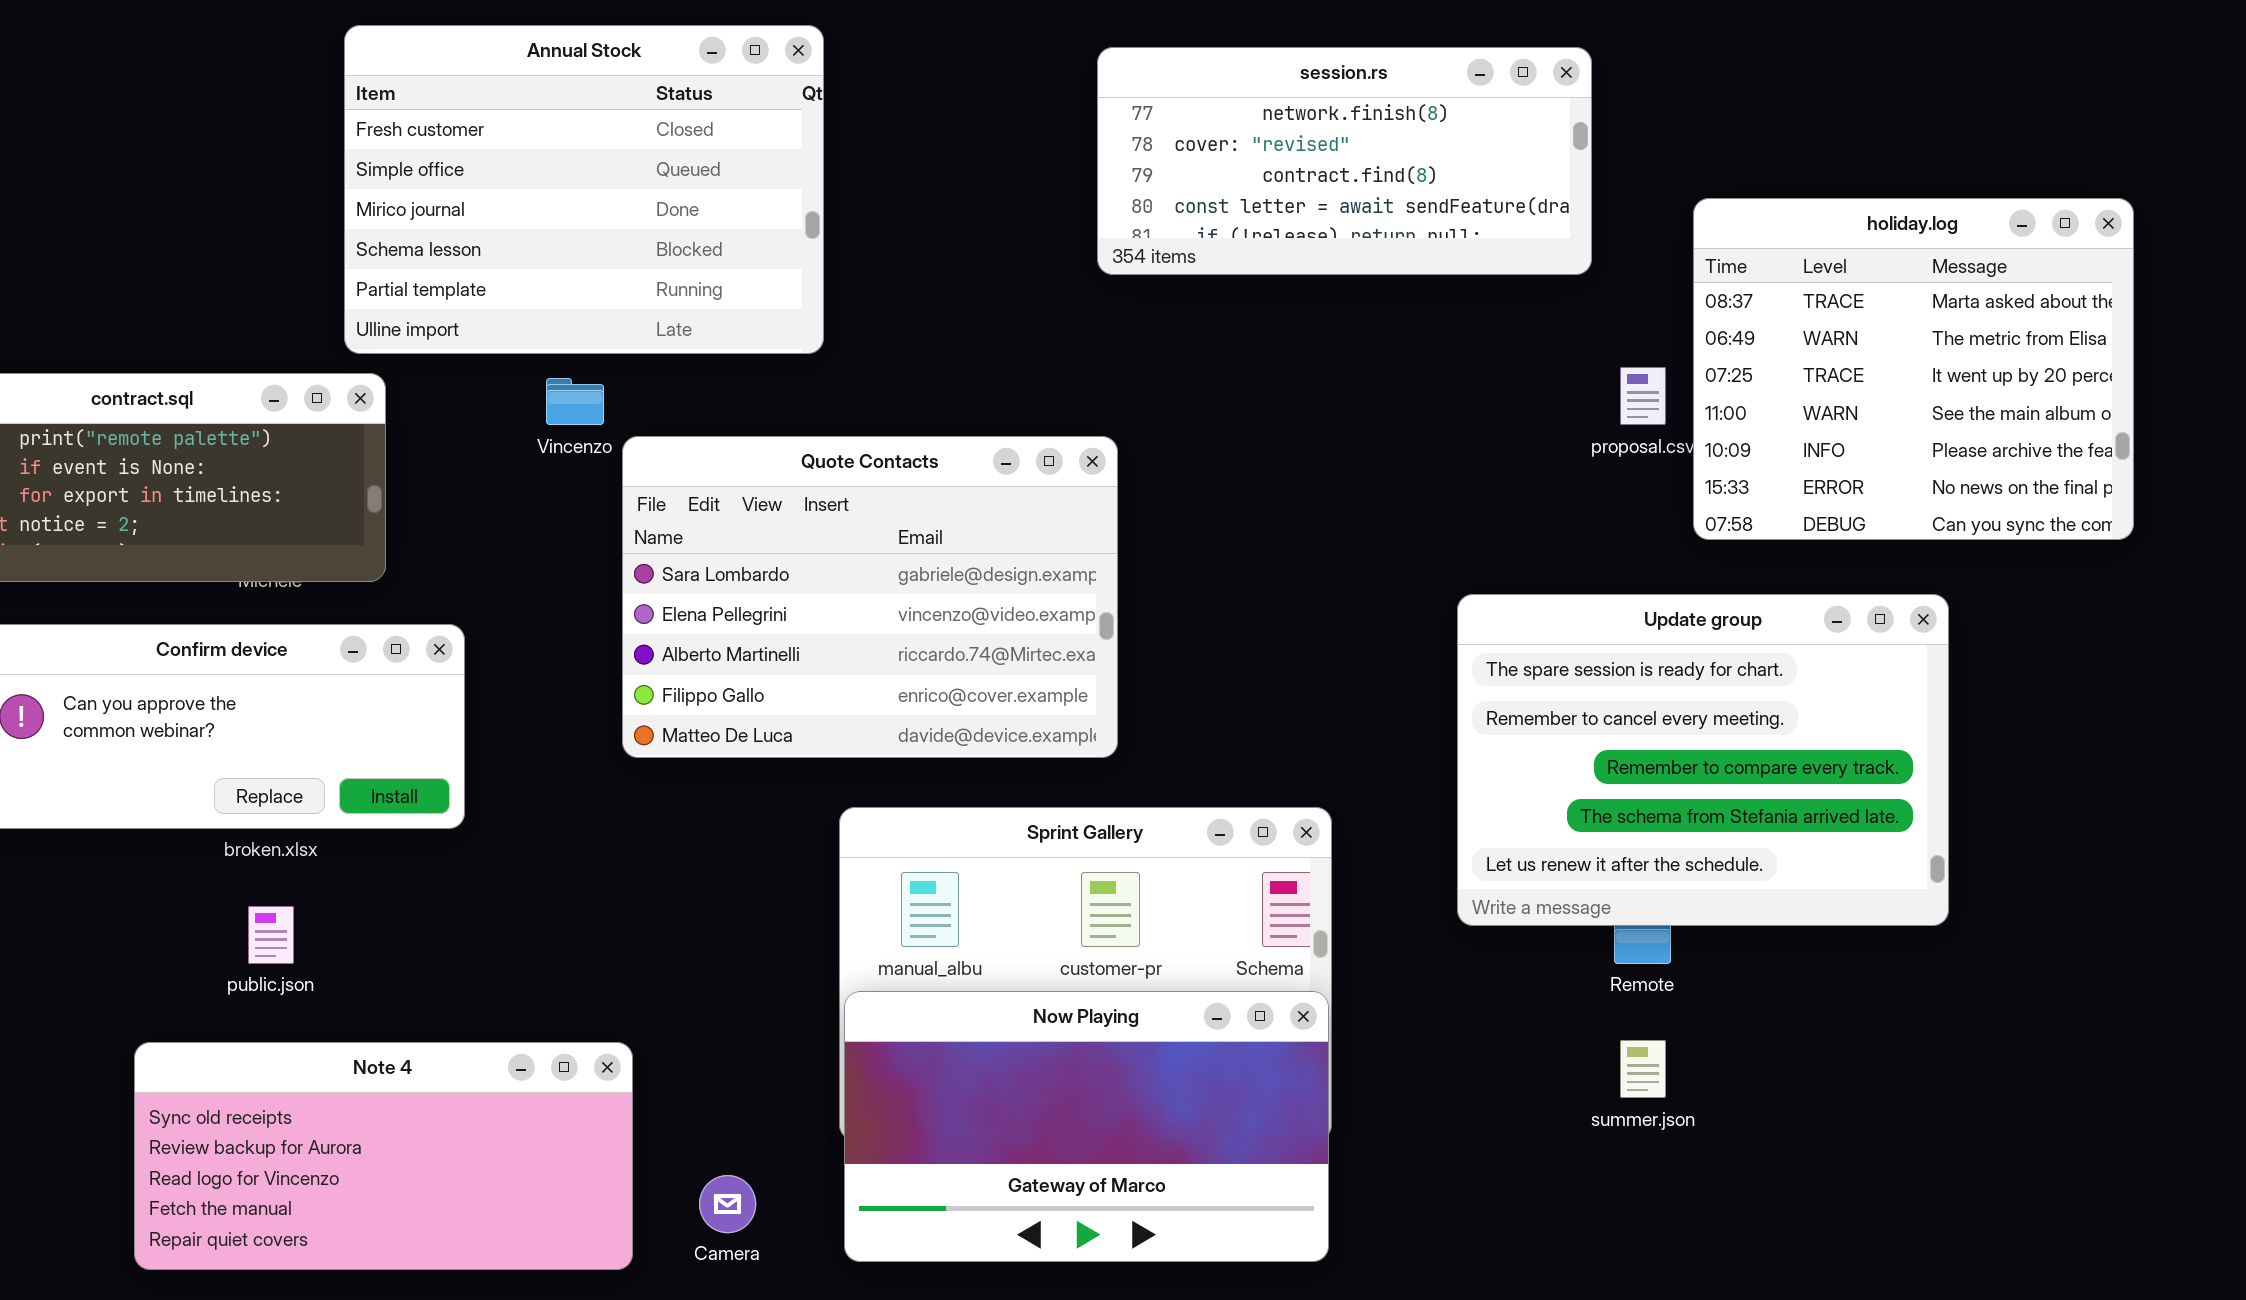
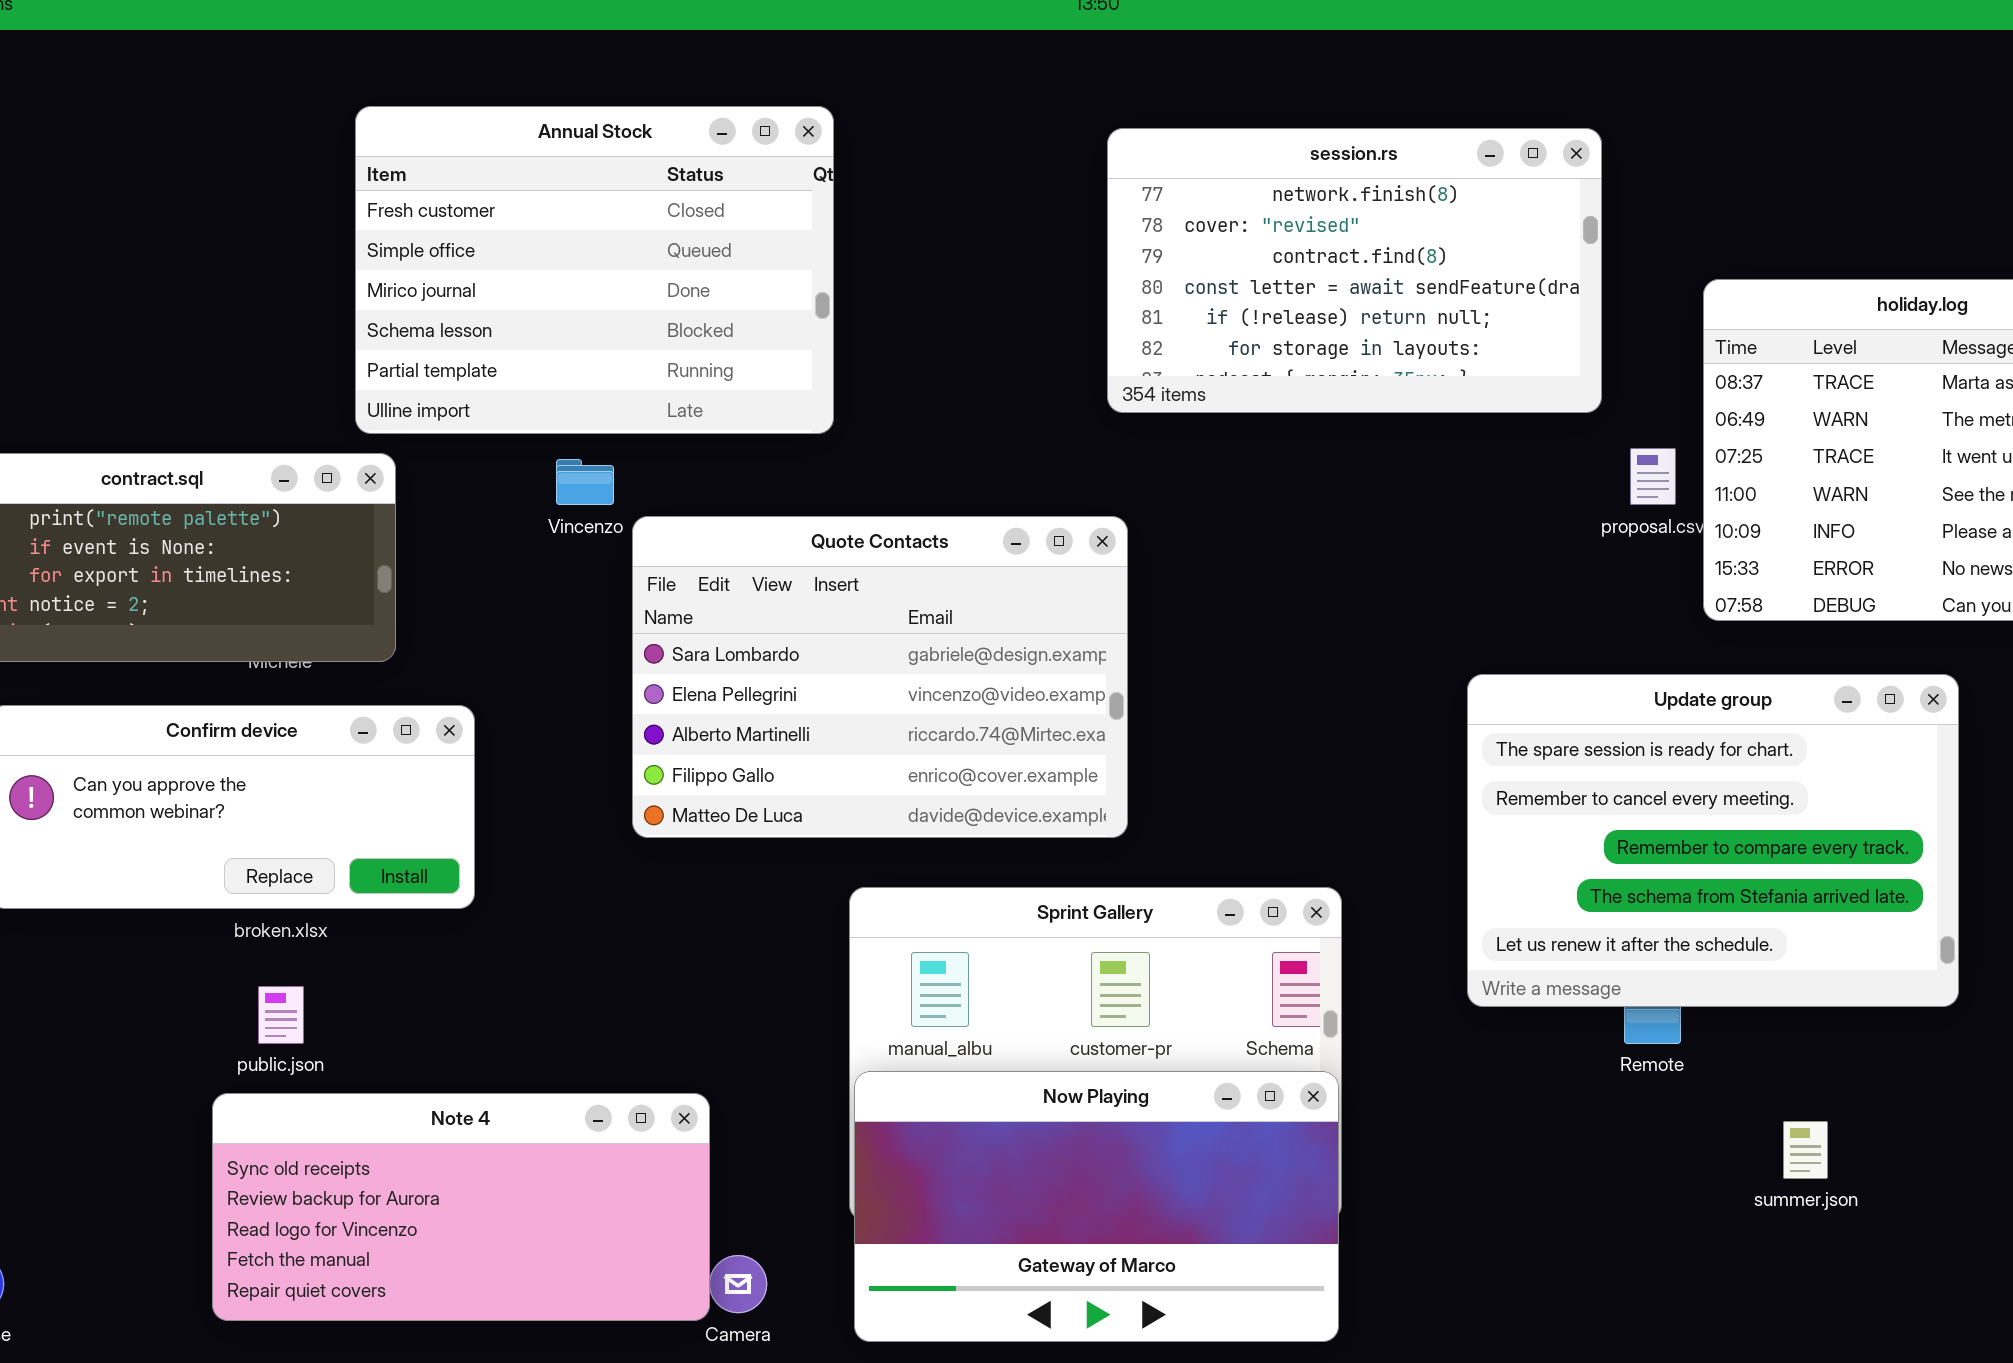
session.rs: [1097,47,1592,275] -> [1107,128,1602,413], resized
summer.json: [1620,1040,1666,1098] -> [1783,1121,1828,1179], moved
Note 4: [134,1042,633,1270] -> [212,1093,710,1321], moved

